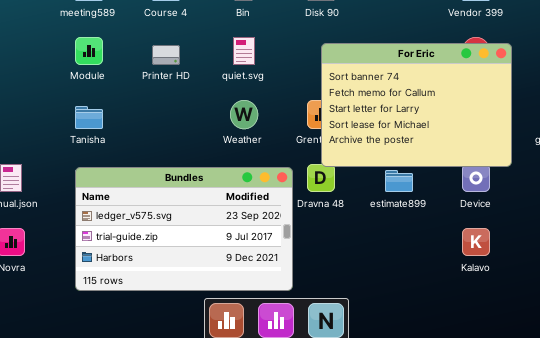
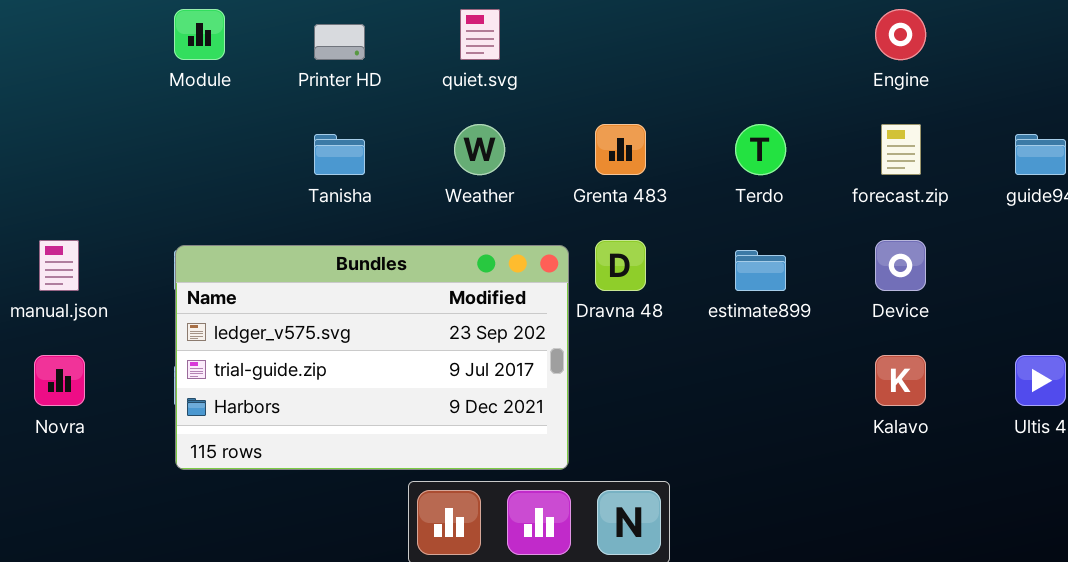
For Eric: [321,43,512,167] -> none, closed
Tanisha: [75,106,103,129] -> [314,134,365,175], moved

